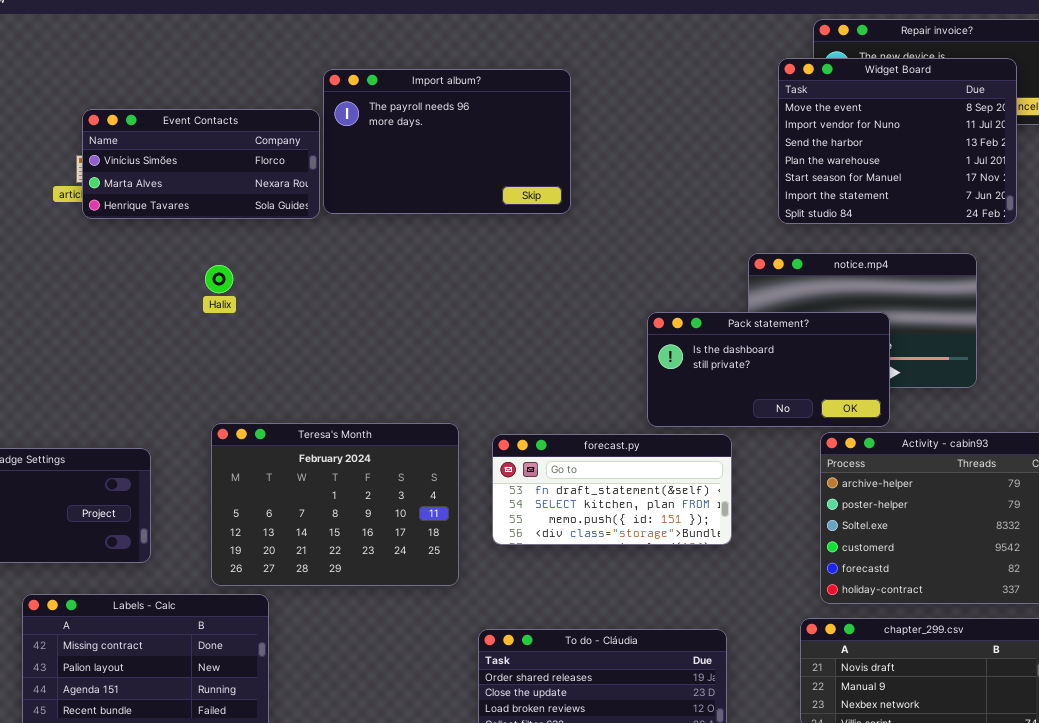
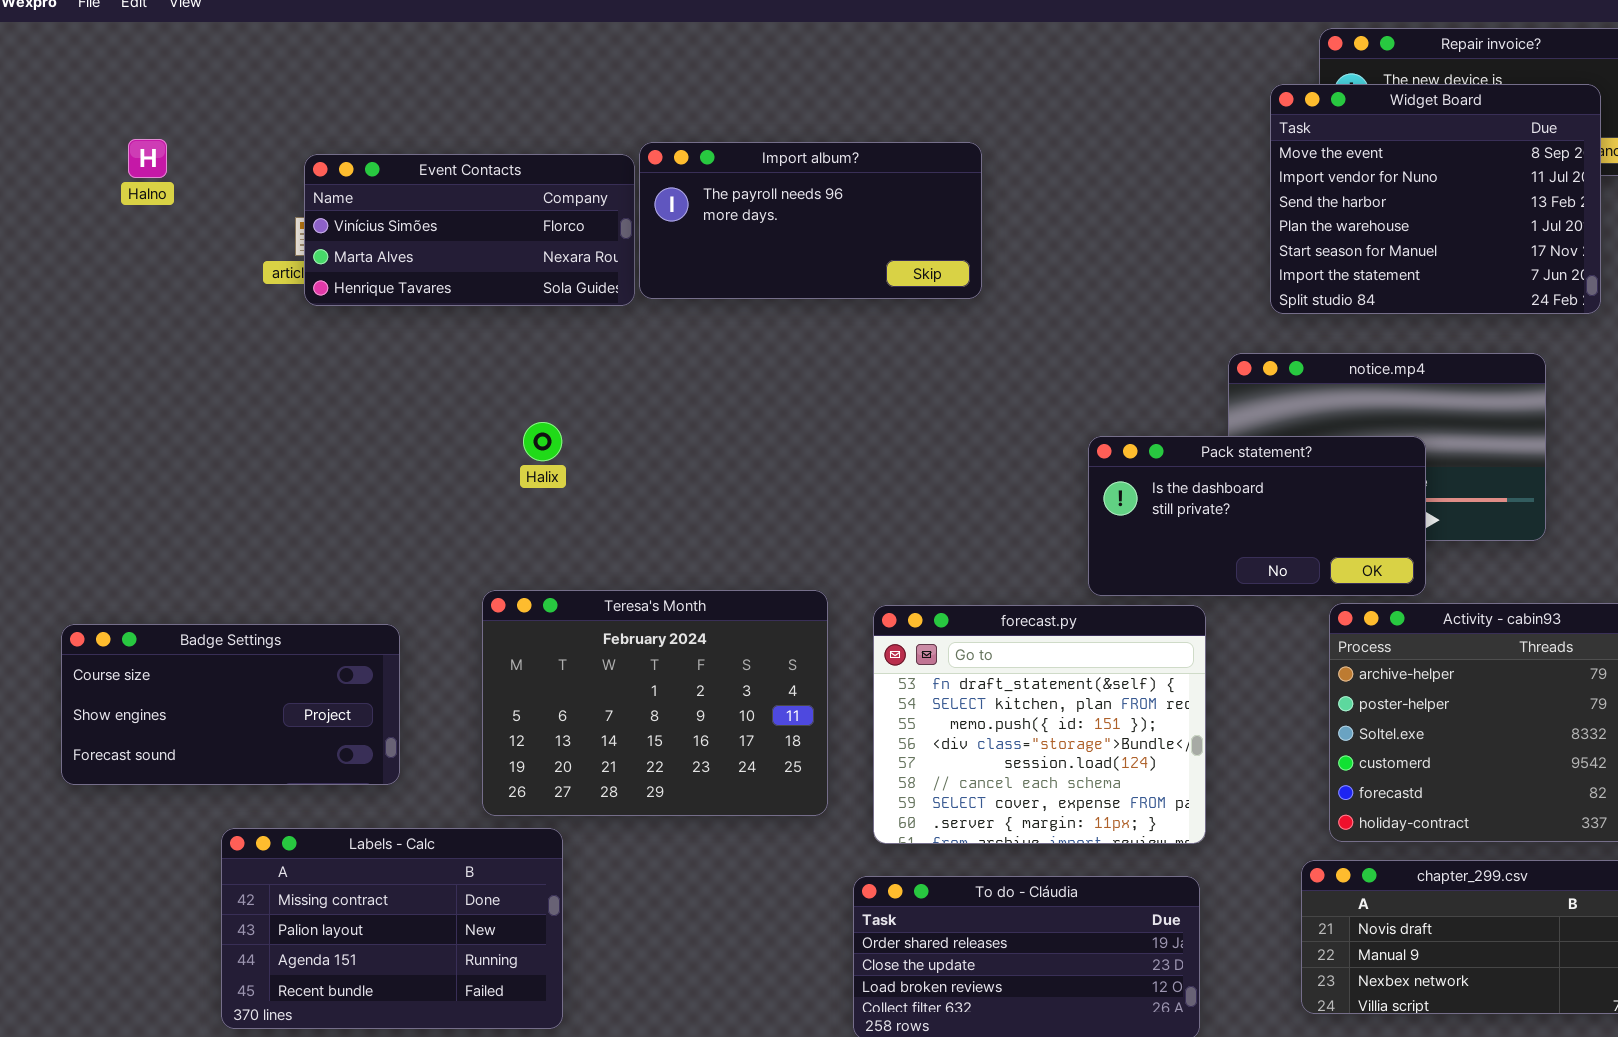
Import album?: [323,69,571,214] -> [639,142,982,299], resized
Halix: [205,265,233,293] -> [523,422,562,461], moved
forecast.py: [492,434,732,545] -> [873,605,1206,844], resized

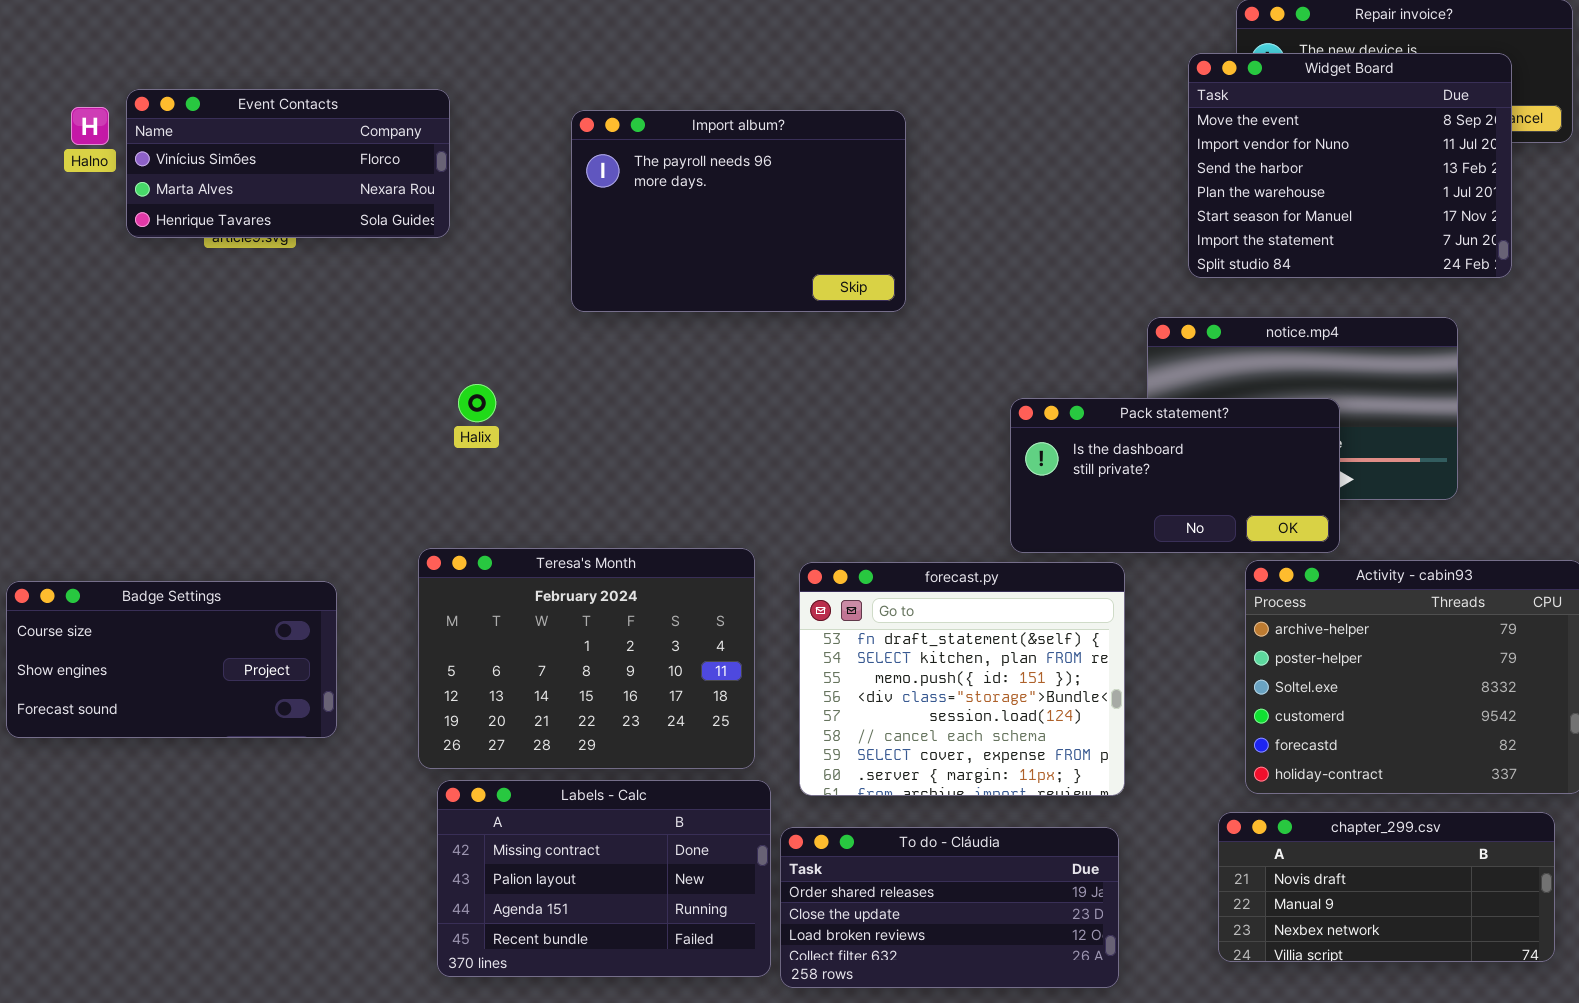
Import album?: [639,142,982,299] -> [571,110,906,312], resized
Event Contacts: [304,154,635,306] -> [126,89,450,238], moved
Labels - Calc: [221,828,563,1029] -> [437,780,771,977], moved

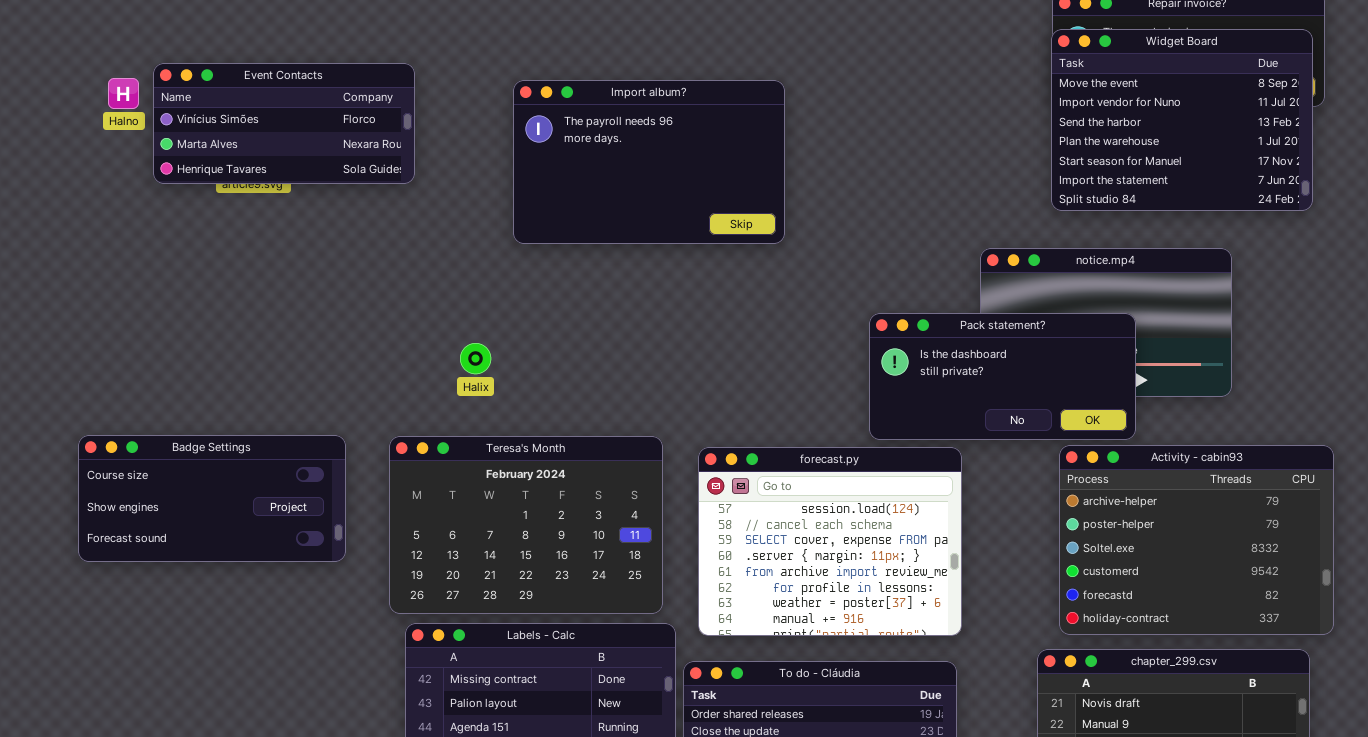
Widget Board: [1188,53,1512,278] -> [1051,29,1313,211], moved
Halix: [458,384,496,422] -> [460,343,491,374], moved
forecast.py: [799,562,1125,796] -> [698,447,962,636], scrolled down 4 rows
Badge Settings: [6,581,337,738] -> [78,435,346,562], moved

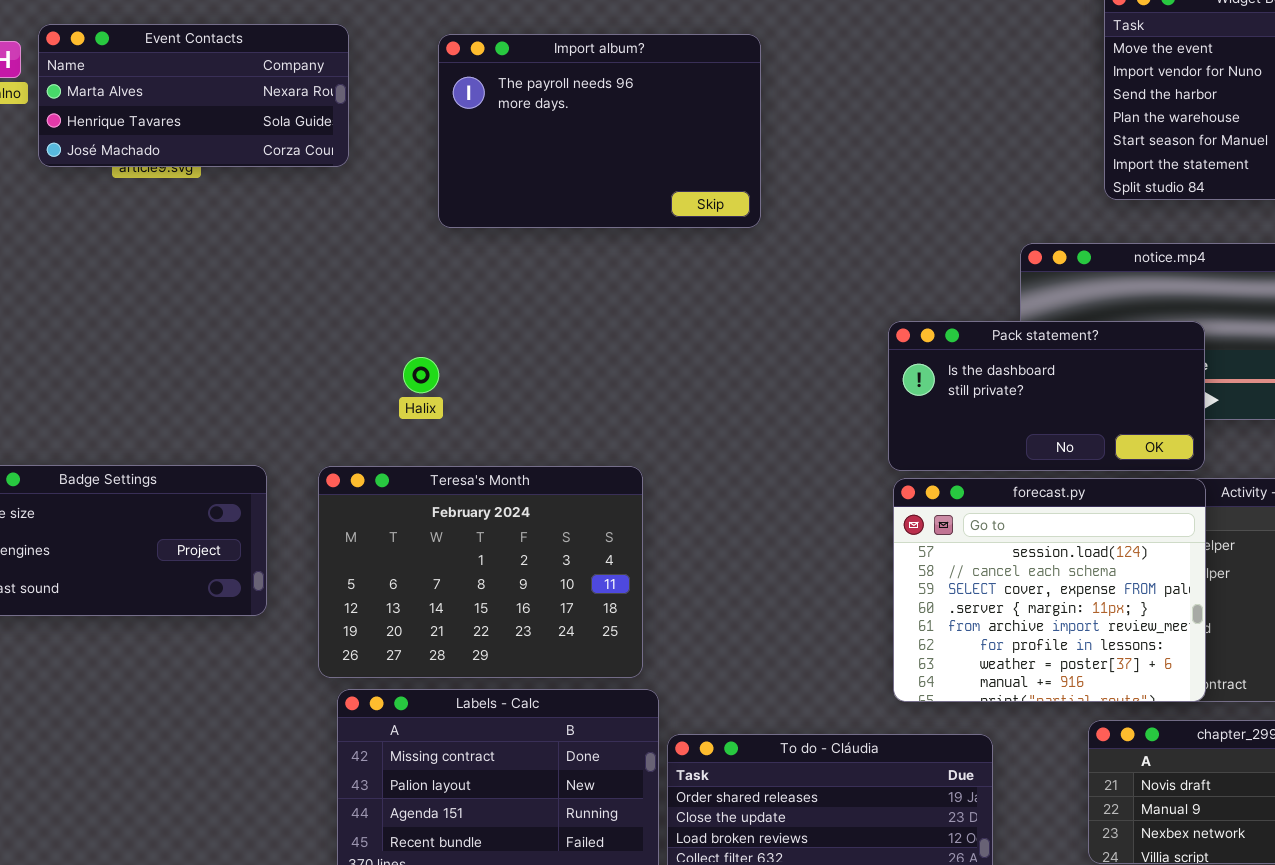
Event Contacts: [153,63,415,184] -> [38,24,349,167], scrolled down 1 row
Import album?: [513,80,785,244] -> [438,34,761,228], moved
forecast.py: [698,447,962,636] -> [893,478,1206,702], moved

